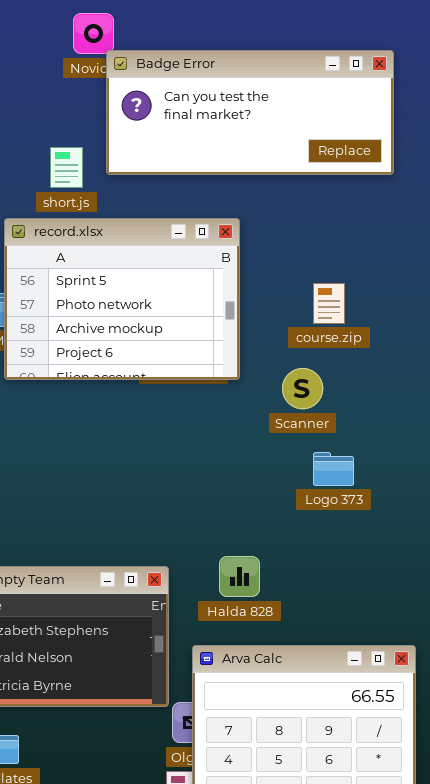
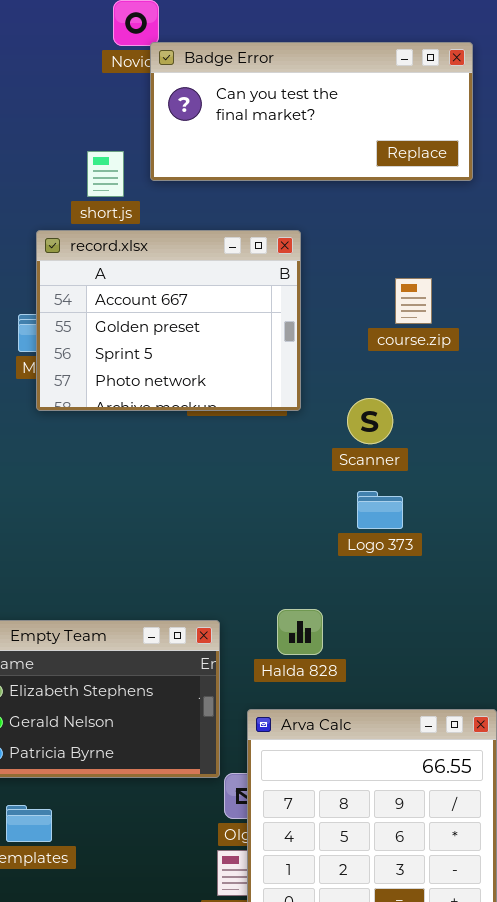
record.xlsx: [4,218,240,380] -> [36,230,301,411], scrolled up 2 rows
course.zip: [313,283,345,324] -> [395,278,432,324], moved
Logo 373: [313,452,354,486] -> [357,491,403,529], moved

